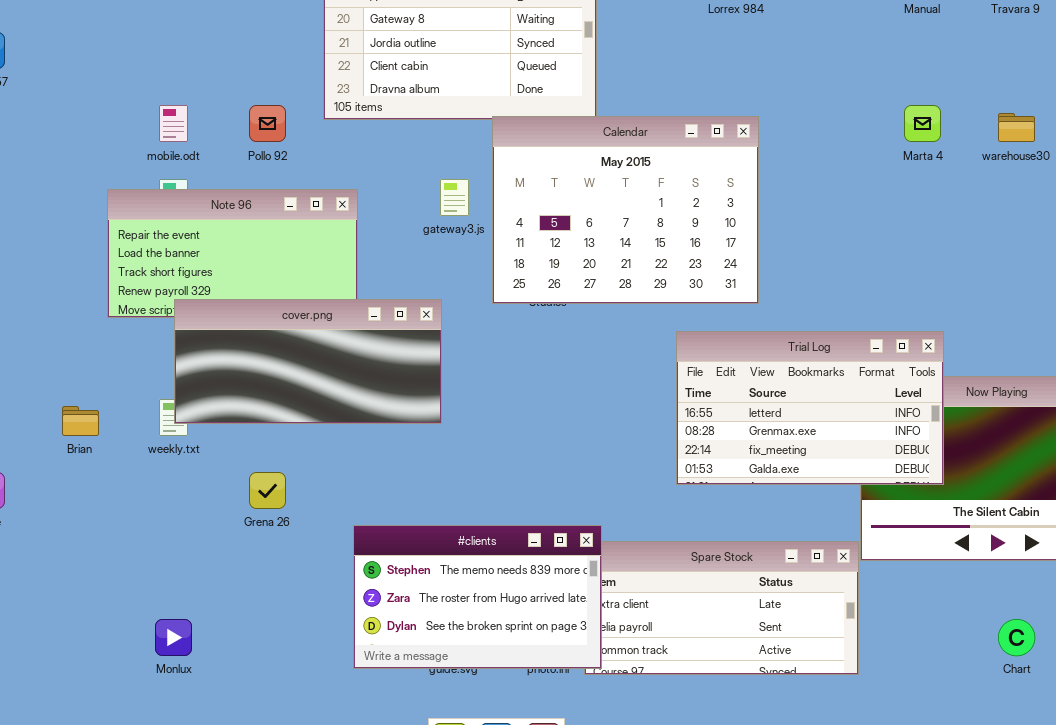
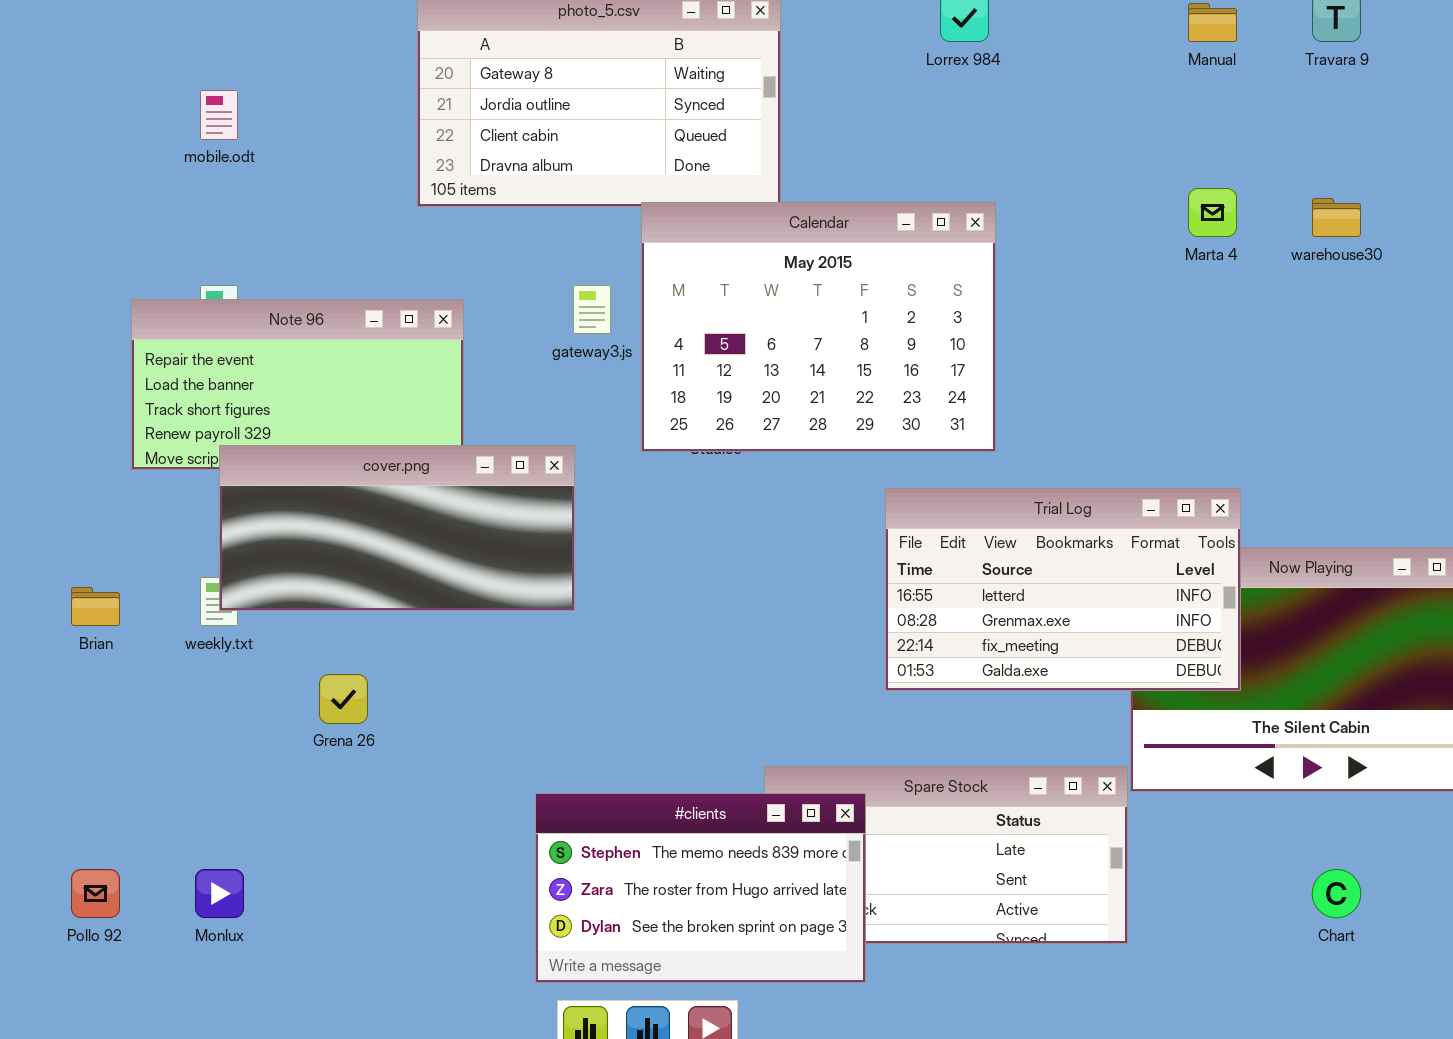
mobile.odt: [159,105,188,142] -> [200,90,238,140], moved
Pollo 92: [249,105,286,142] -> [71,869,120,918], moved
#clients: [353,525,602,669] -> [535,793,866,983], moved

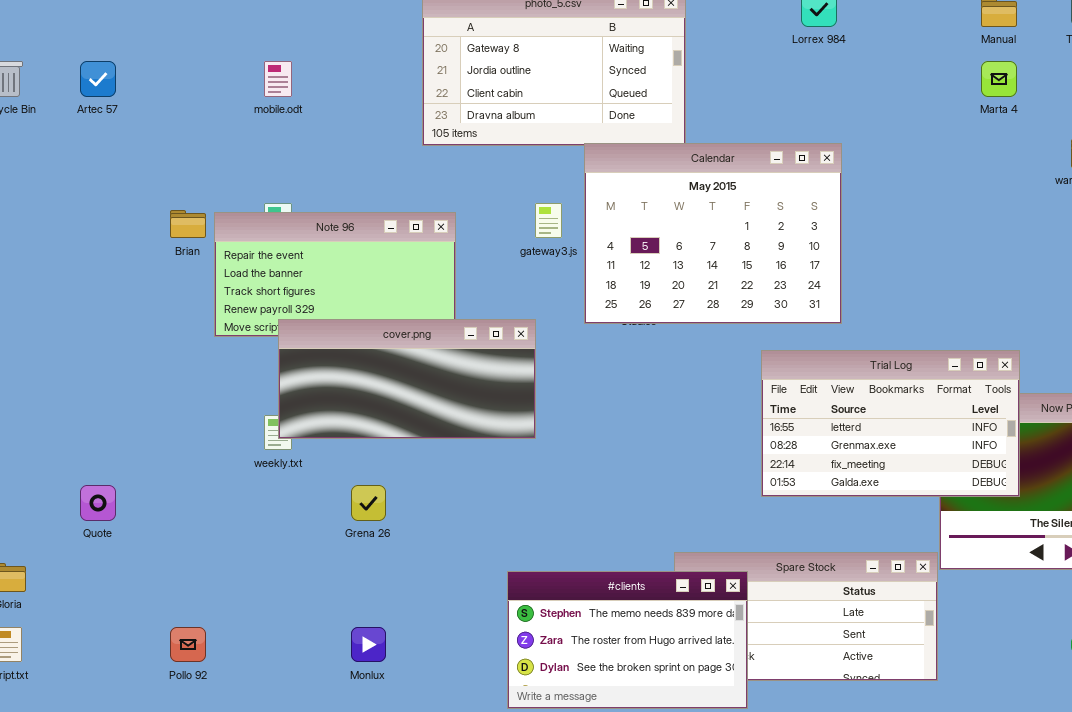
Marta 4: [1188,188,1237,237] -> [981,61,1017,97], moved
Brian: [71,587,120,626] -> [170,210,206,238], moved
Monlux: [195,869,244,918] -> [351,627,386,662], moved

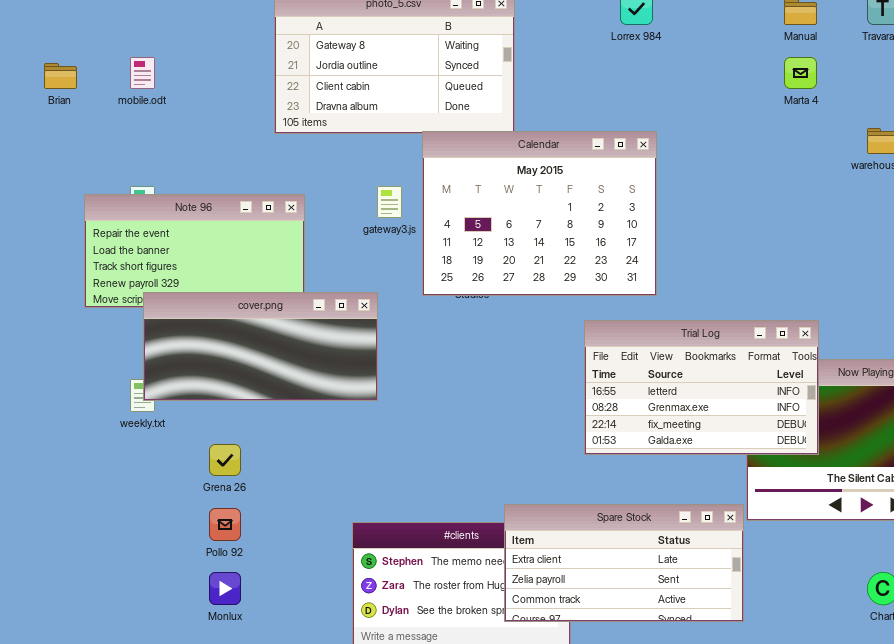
Brian: [170,210,206,238] -> [44,63,77,89], moved
Spare Stock: [674,552,938,681] -> [504,504,744,622], raised
Pollo 92: [170,627,206,662] -> [209,508,241,541], moved

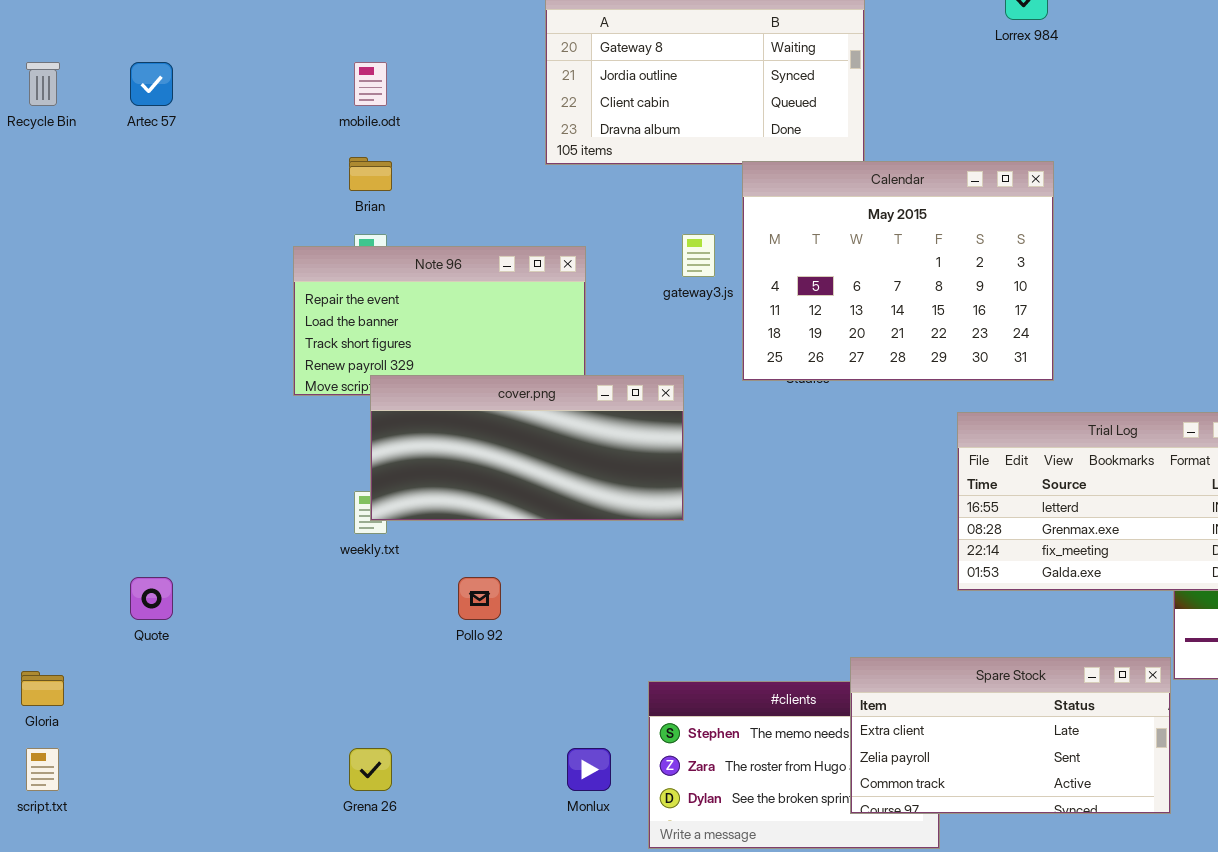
Brian: [44,63,77,89] -> [349,157,392,191], moved
Grena 26: [209,444,241,476] -> [349,748,392,791], moved
Pollo 92: [209,508,241,541] -> [458,577,501,620], moved
Monlux: [209,572,241,605] -> [567,748,611,791], moved

